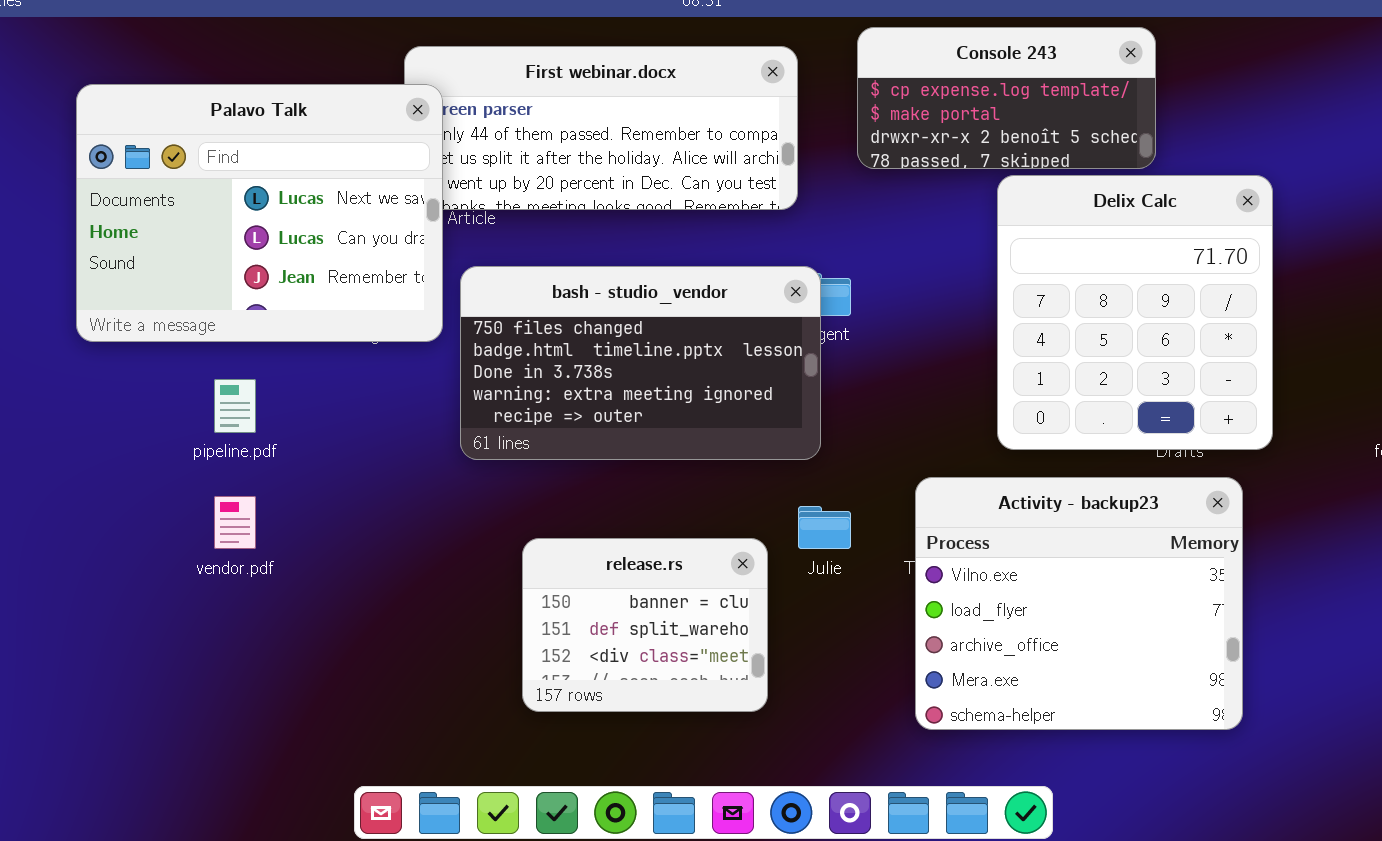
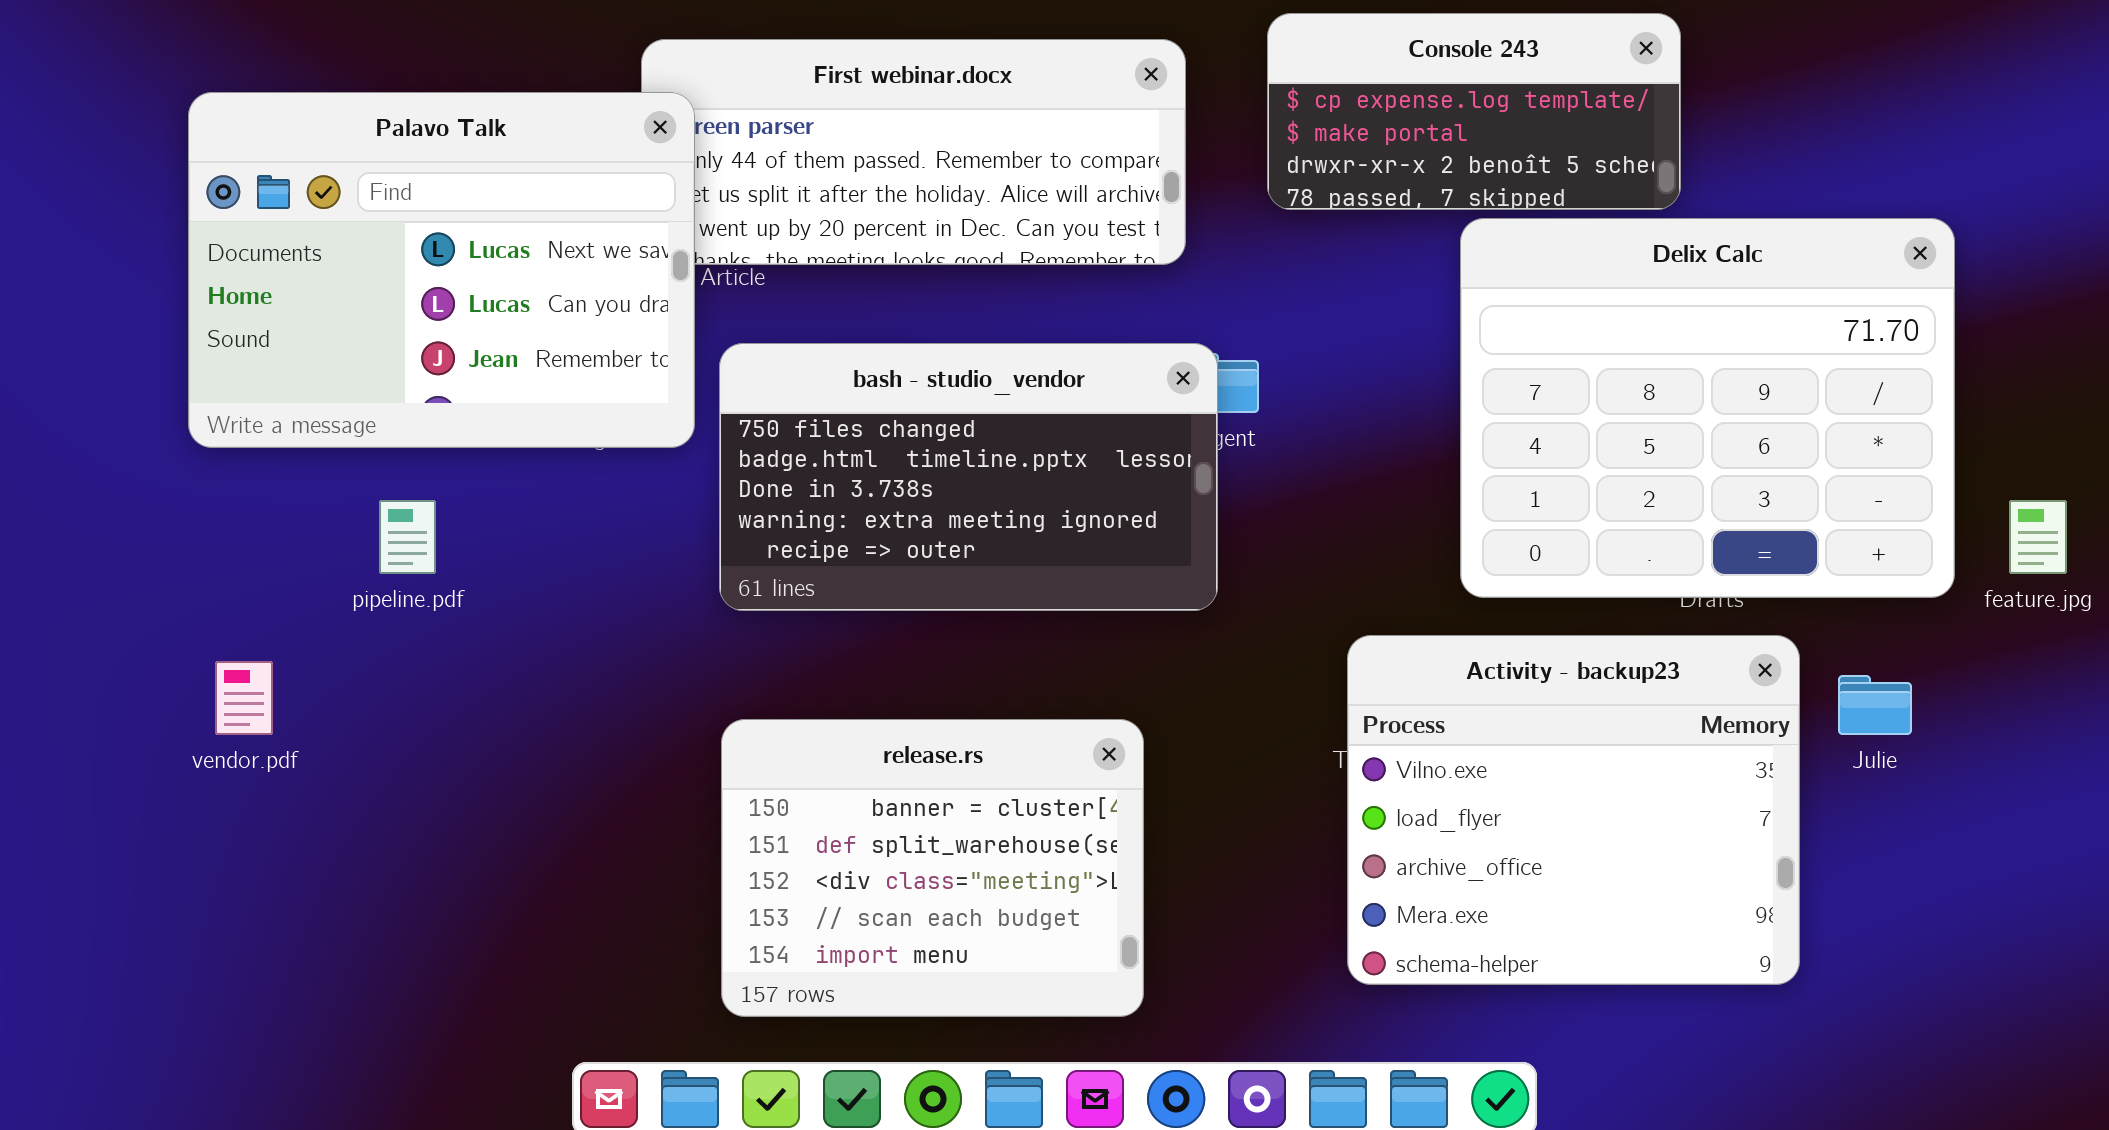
Delix Calc: [997,175,1273,450] -> [1460,218,1955,598], resized
vendor.pdf: [214,496,256,549] -> [215,661,273,735], moved
Julie: [798,506,851,549] -> [1838,675,1912,735], moved
release.rs: [522,538,768,712] -> [721,719,1144,1017], resized

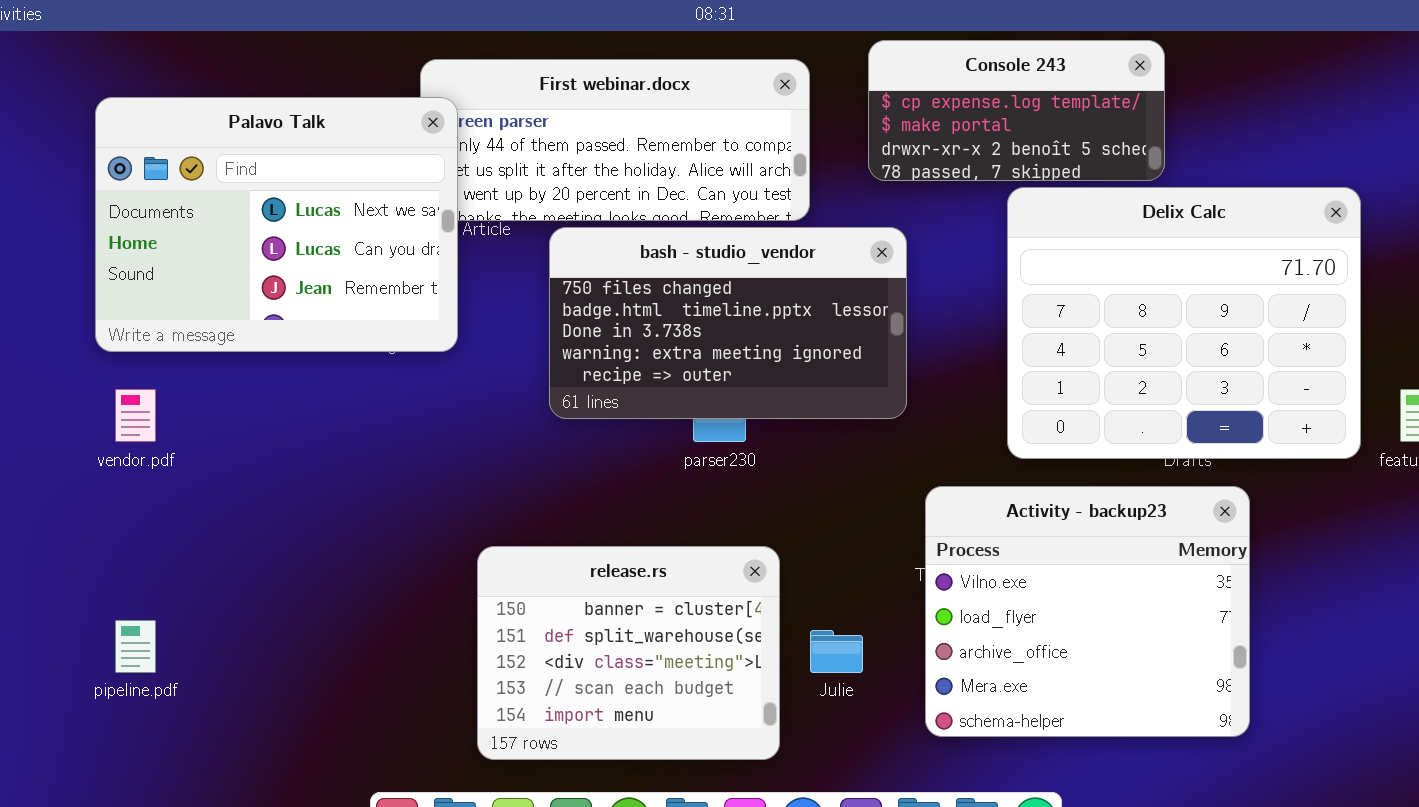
bash - studio_vendor: [719,343,1218,611] -> [549,227,907,419], moved
pipeline.pdf: [379,500,436,574] -> [115,620,156,673], moved
vendor.pdf: [215,661,273,735] -> [115,389,156,442], moved
Julie: [1838,675,1912,735] -> [810,630,863,673], moved

